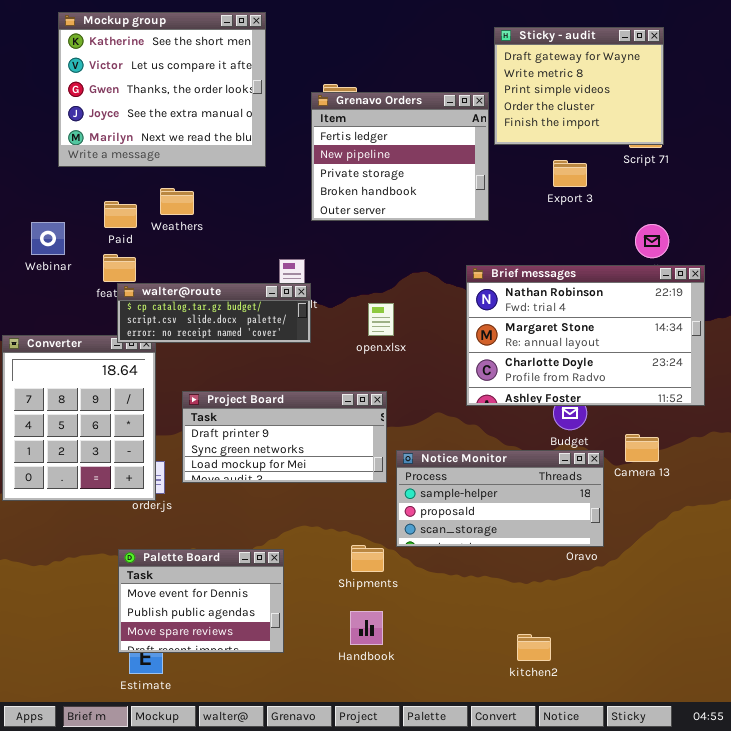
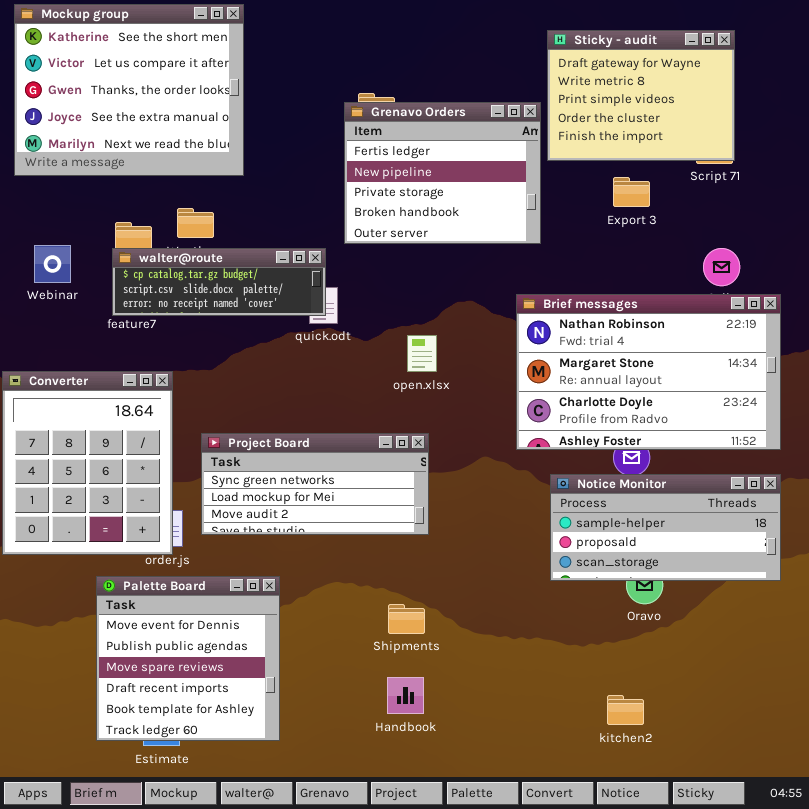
Mockup group: [58,12,266,167] -> [14,4,244,176], moved
walter@route: [117,283,311,343] -> [112,248,326,316], moved
Project Board: [182,391,387,483] -> [201,433,429,535], scrolled down 1 row
Notice Monitor: [396,450,604,547] -> [550,474,781,581], moved
Palette Board: [118,549,284,653] -> [96,576,280,741], moved, resized
kitchen2: [517,634,551,661] -> [607,695,644,725], moved

